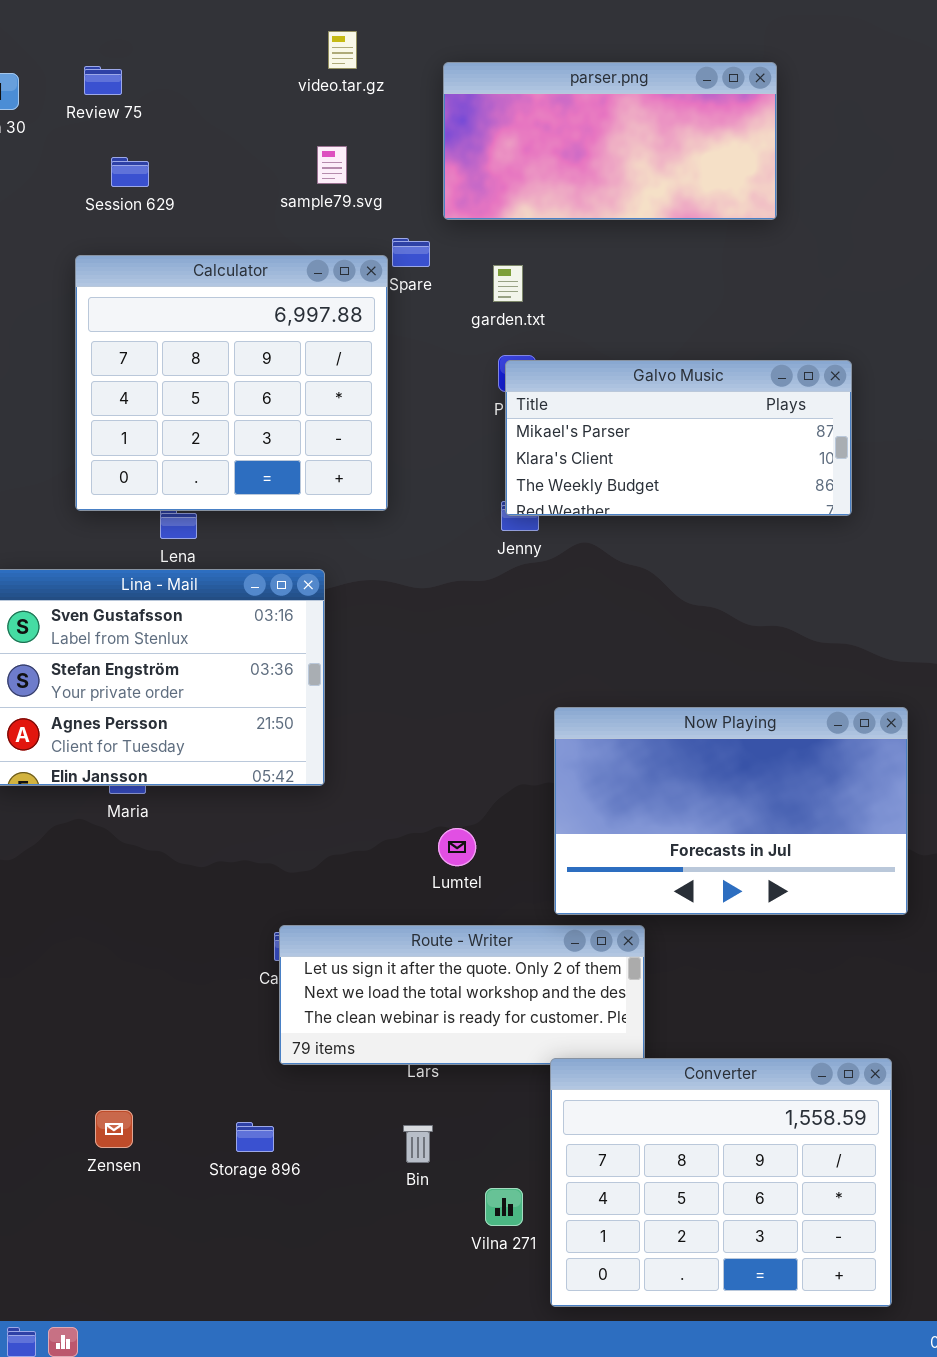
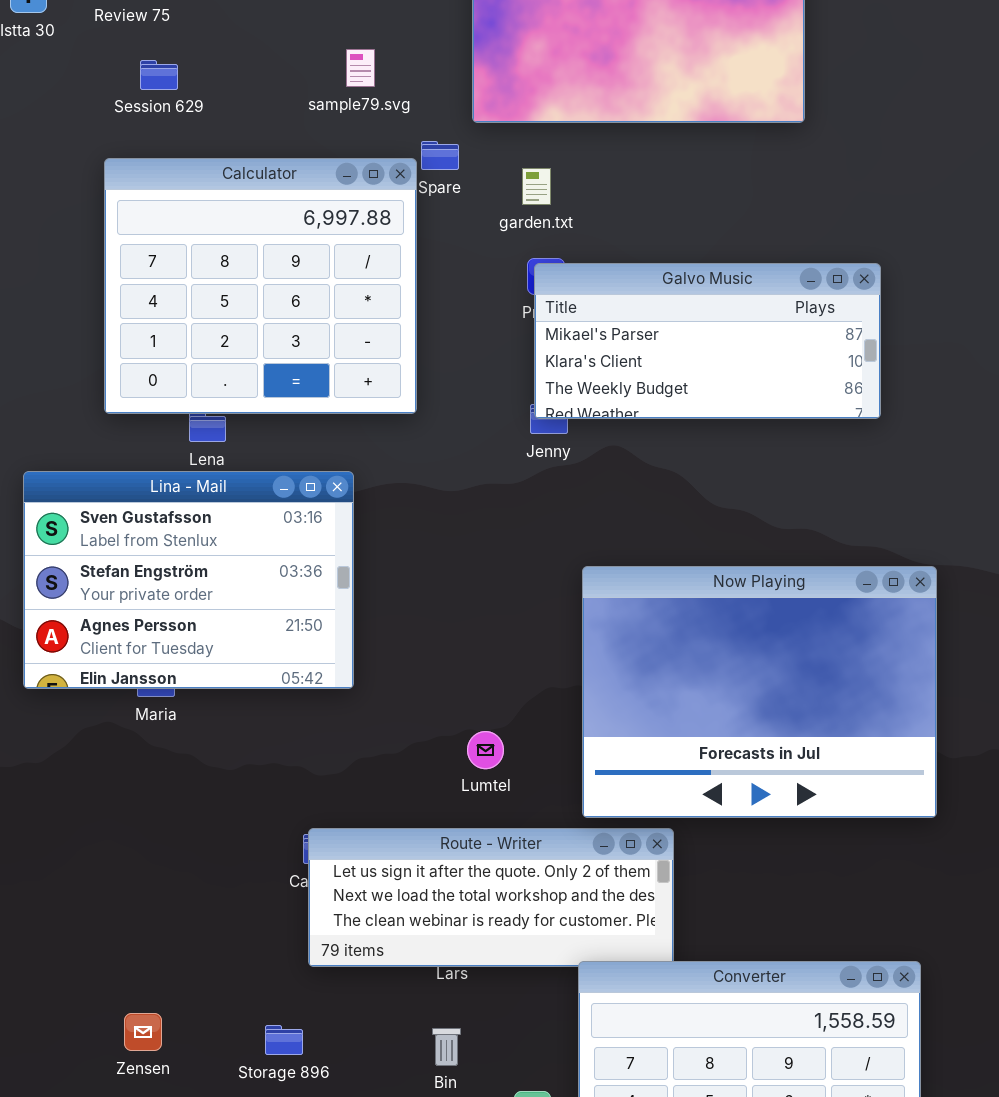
Now Playing: [554,707,908,915] -> [582,566,937,818], resized

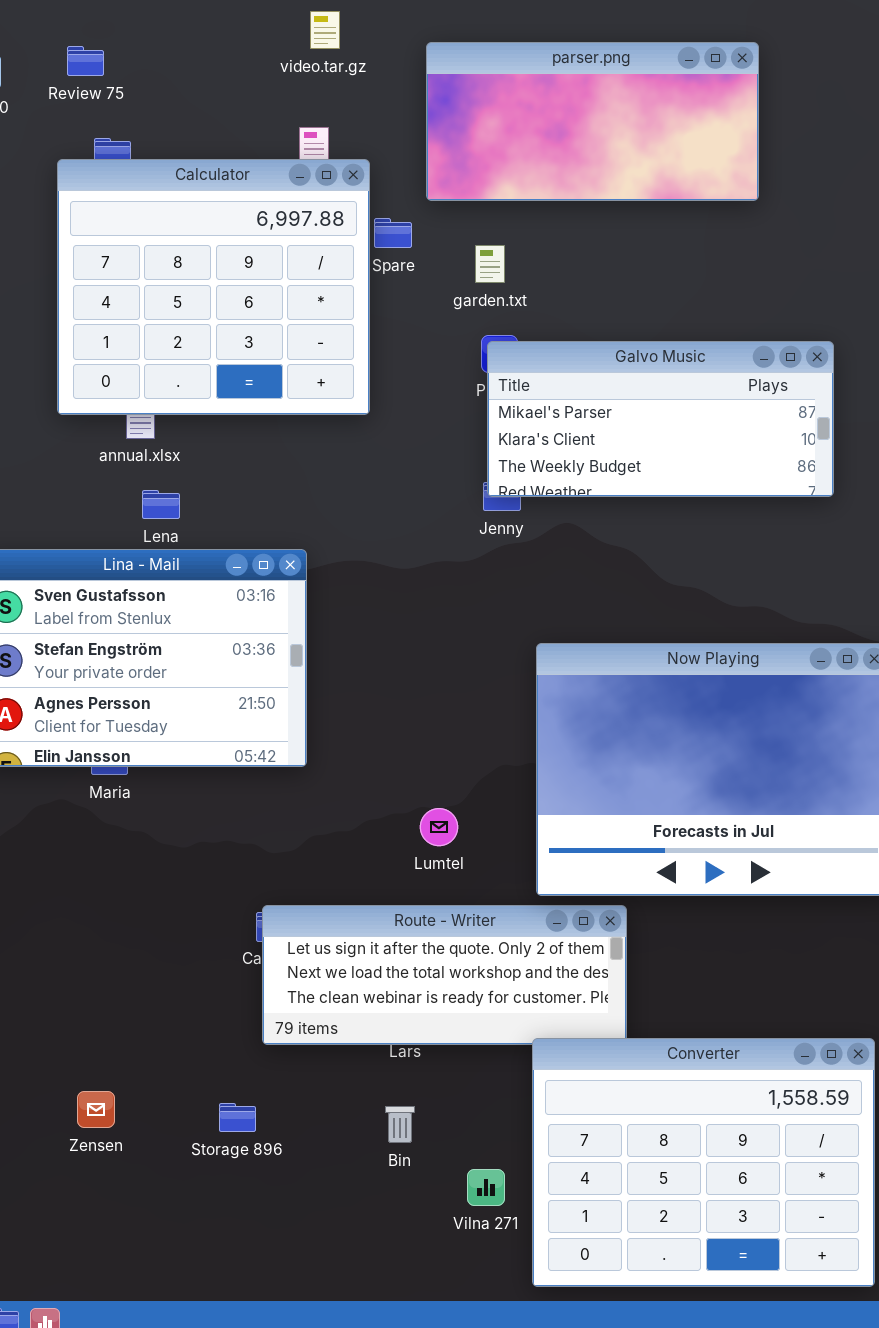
Calculator: [104,158,417,414] -> [57,159,370,415], moved

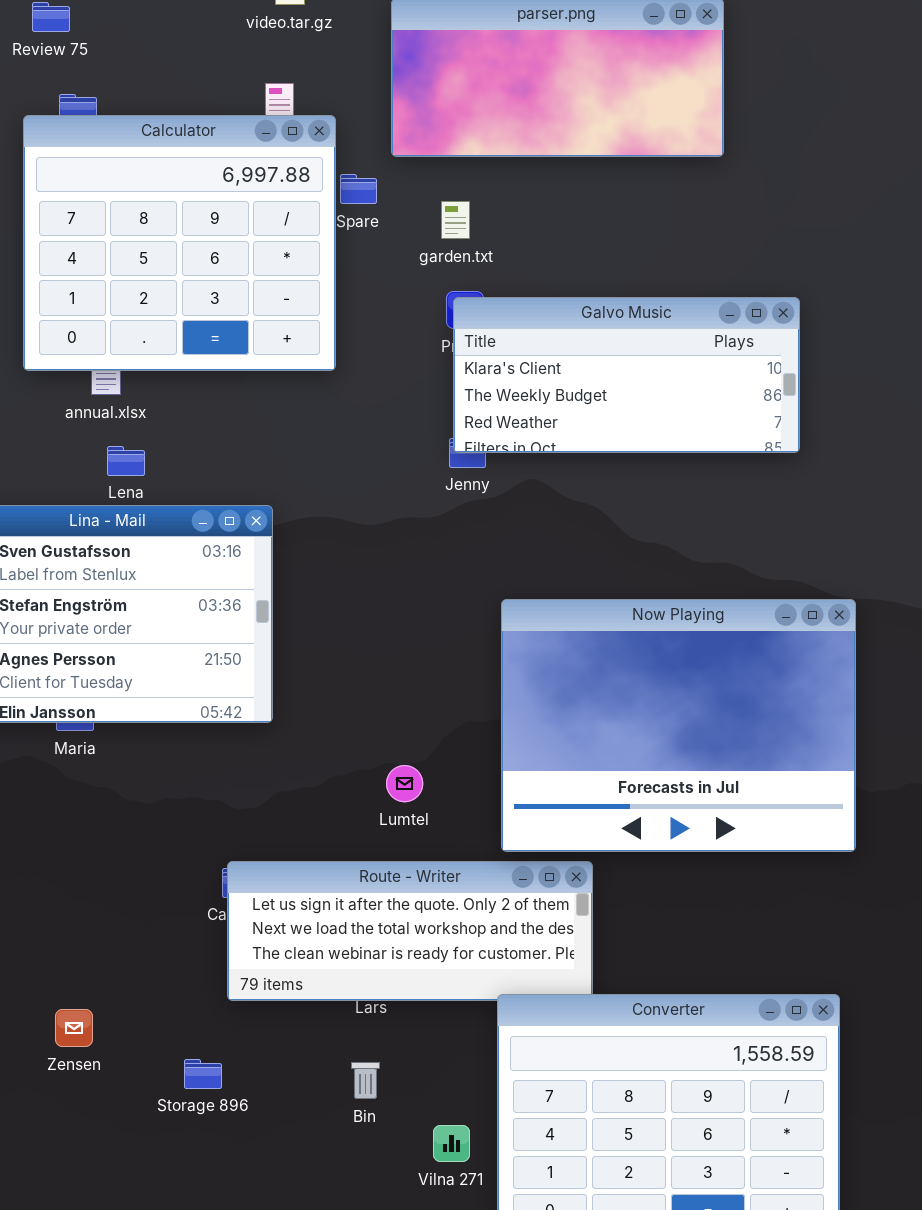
Galvo Music: [487,341,834,497] -> [453,297,800,453], scrolled down 1 row
Zensen: [77,1091,115,1128] -> [55,1009,93,1047], moved

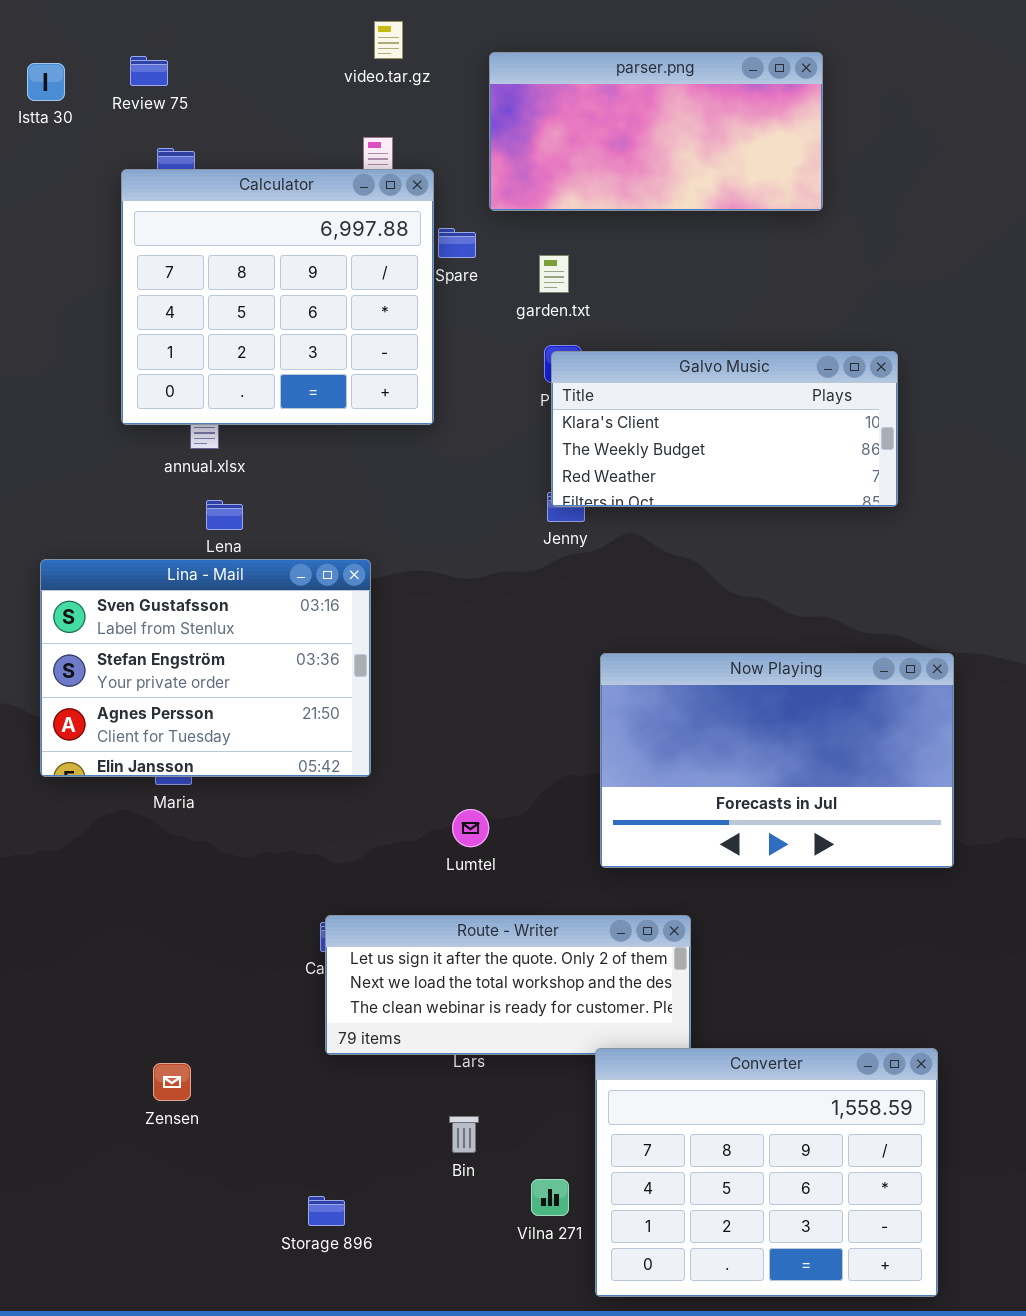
Now Playing: [501,599,856,852] -> [600,653,954,868], resized
Lumtel: [386,765,423,802] -> [452,809,489,847], moved
Storage 896: [184,1059,222,1089] -> [308,1196,345,1226], moved

